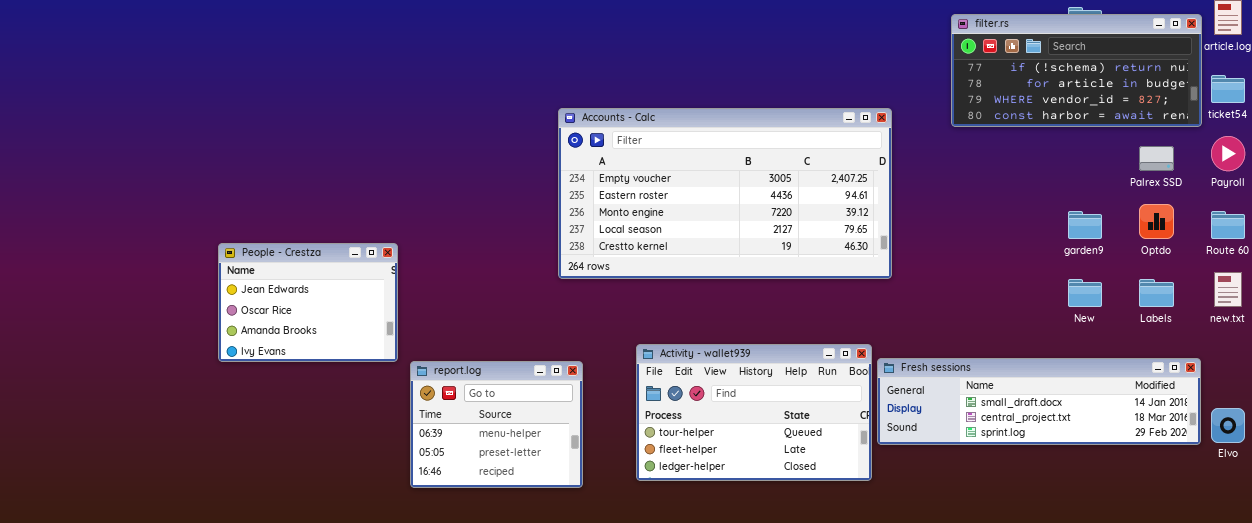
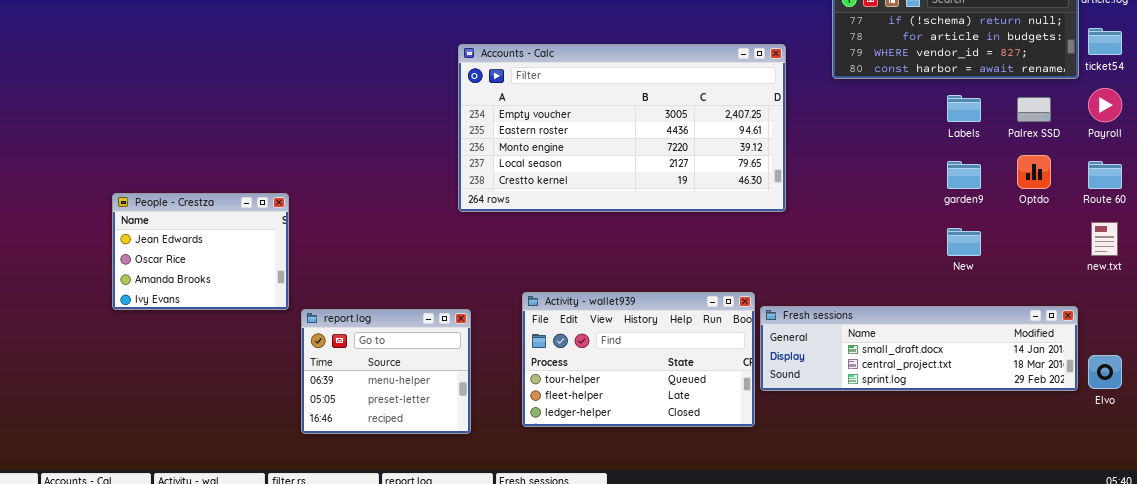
Accounts - Calc: [558,108,892,279] -> [458,44,786,212], moved
Labels: [1139,279,1174,307] -> [947,95,981,122], moved

